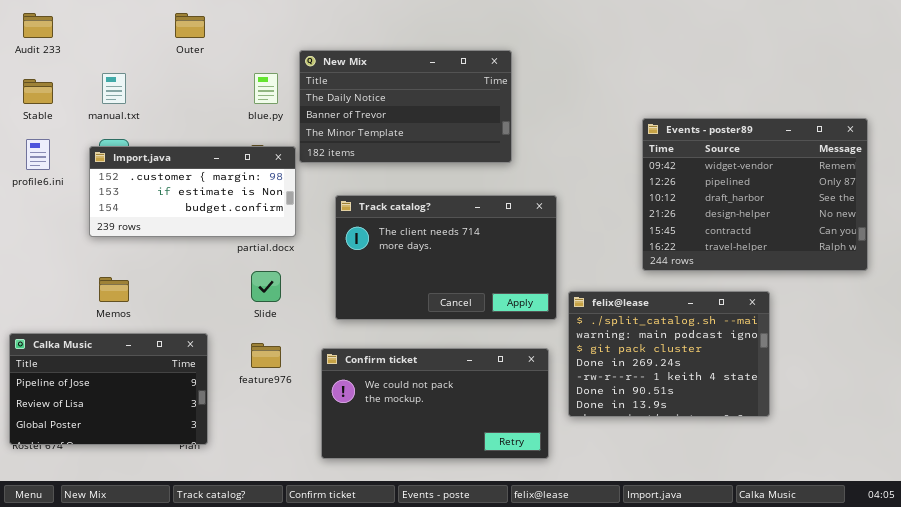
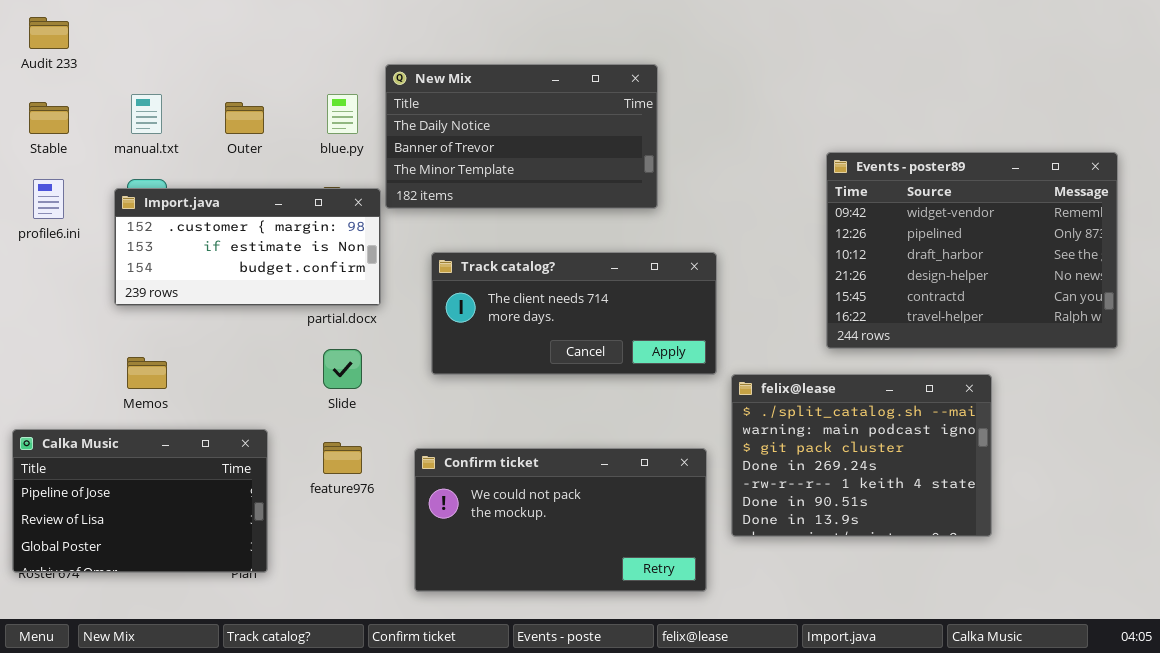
Outer: [175,13,205,38] -> [225,102,264,134], moved
Track catalog?: [335,195,557,320] -> [431,252,717,375], resized

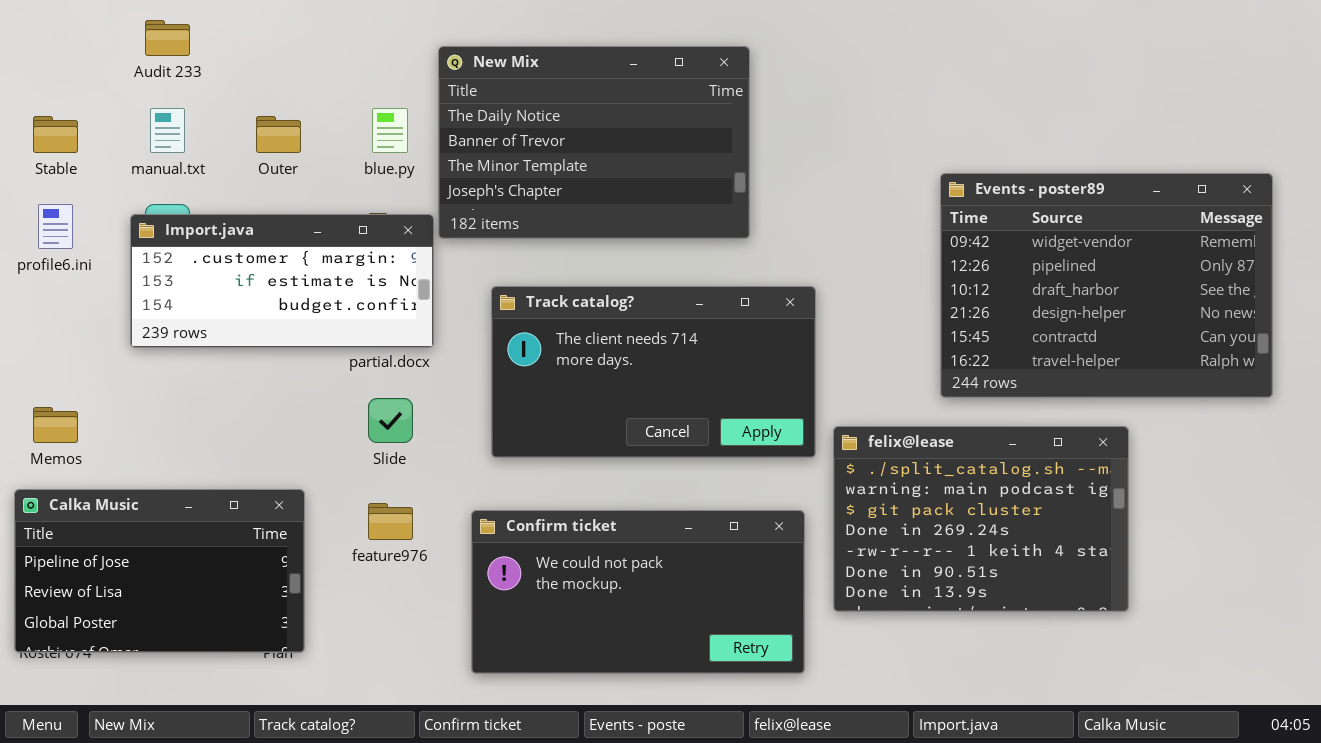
Audit 233: [29,17,69,49] -> [145,20,190,56], moved
New Mix: [385,64,658,209] -> [438,46,750,239], resized
Track catalog?: [431,252,717,375] -> [491,286,816,458], resized
Memos: [127,357,167,389] -> [33,407,78,443], moved

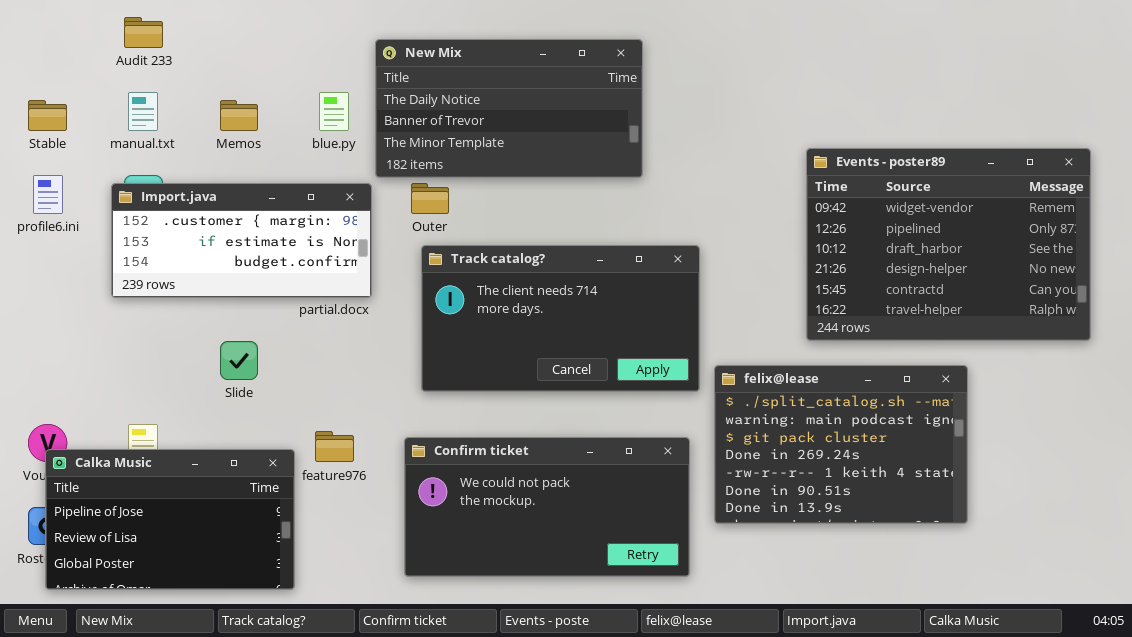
New Mix: [438,46,750,239] -> [375,39,643,178], resized
Outer: [256,116,301,153] -> [411,183,449,214], moved
Slide: [368,398,413,443] -> [220,341,258,380], moved
Memos: [33,407,78,443] -> [220,100,258,131], moved
Calka Music: [14,489,305,653] -> [45,449,295,590], moved

